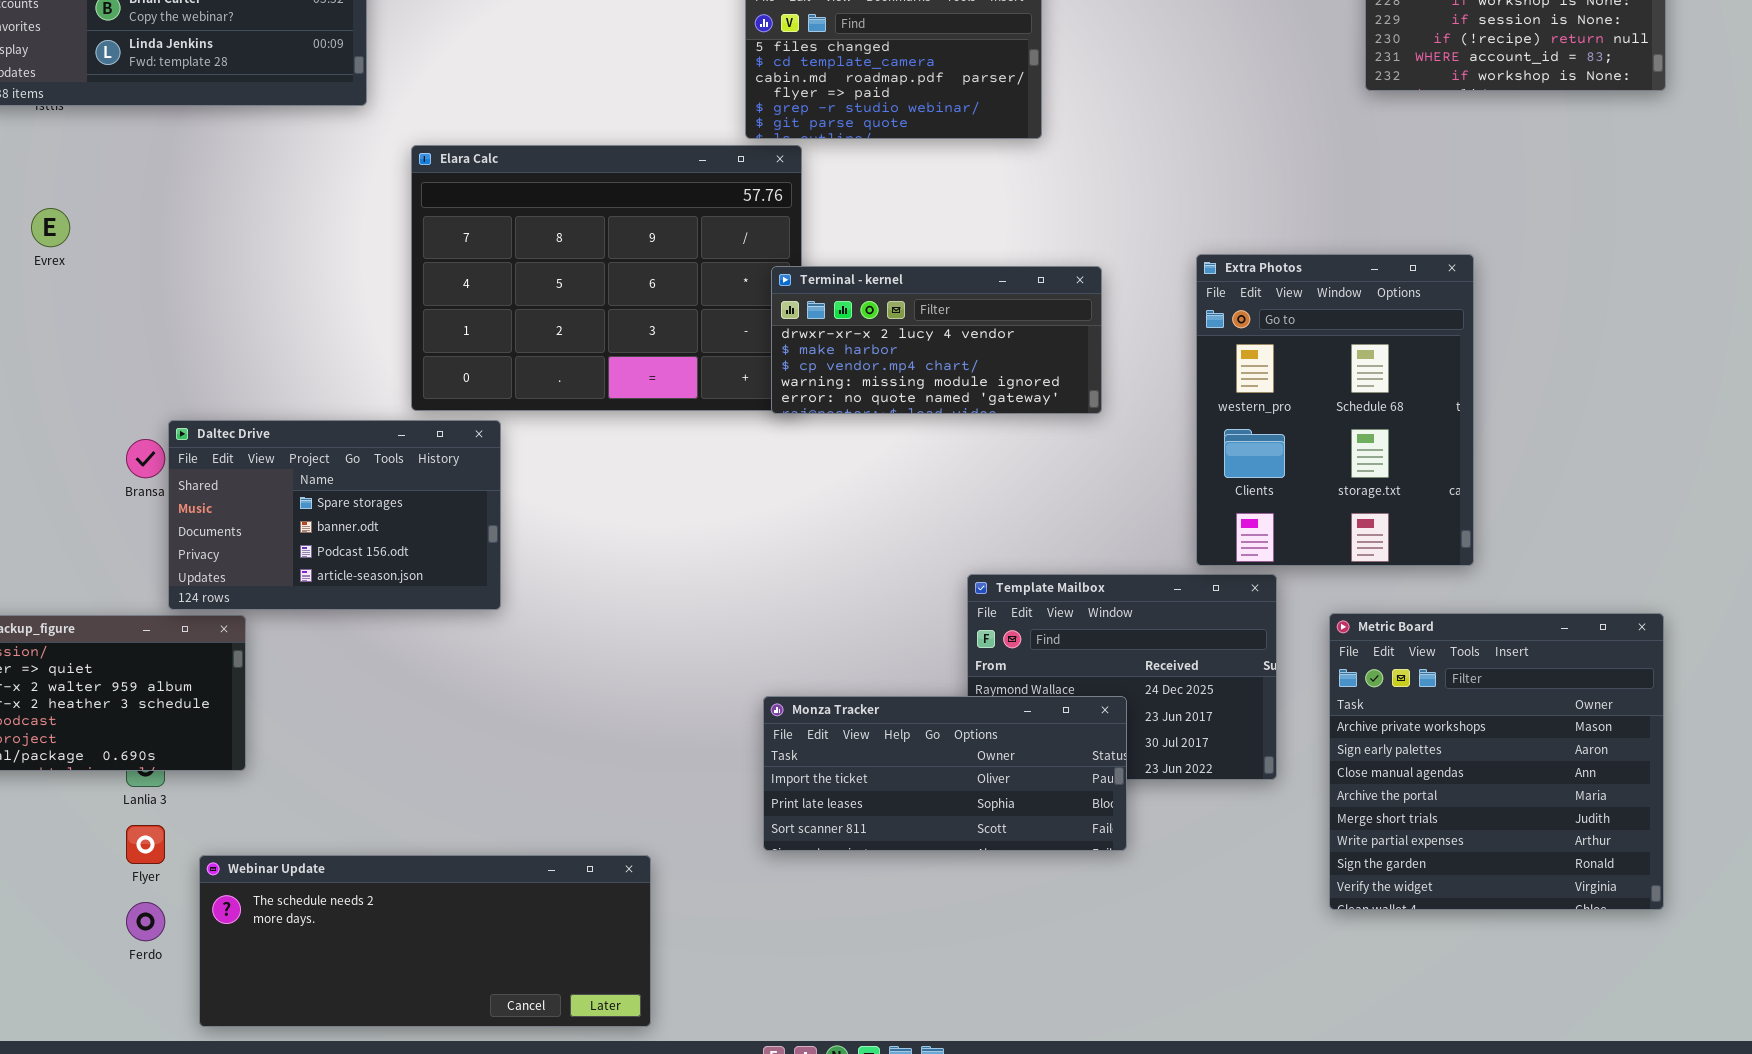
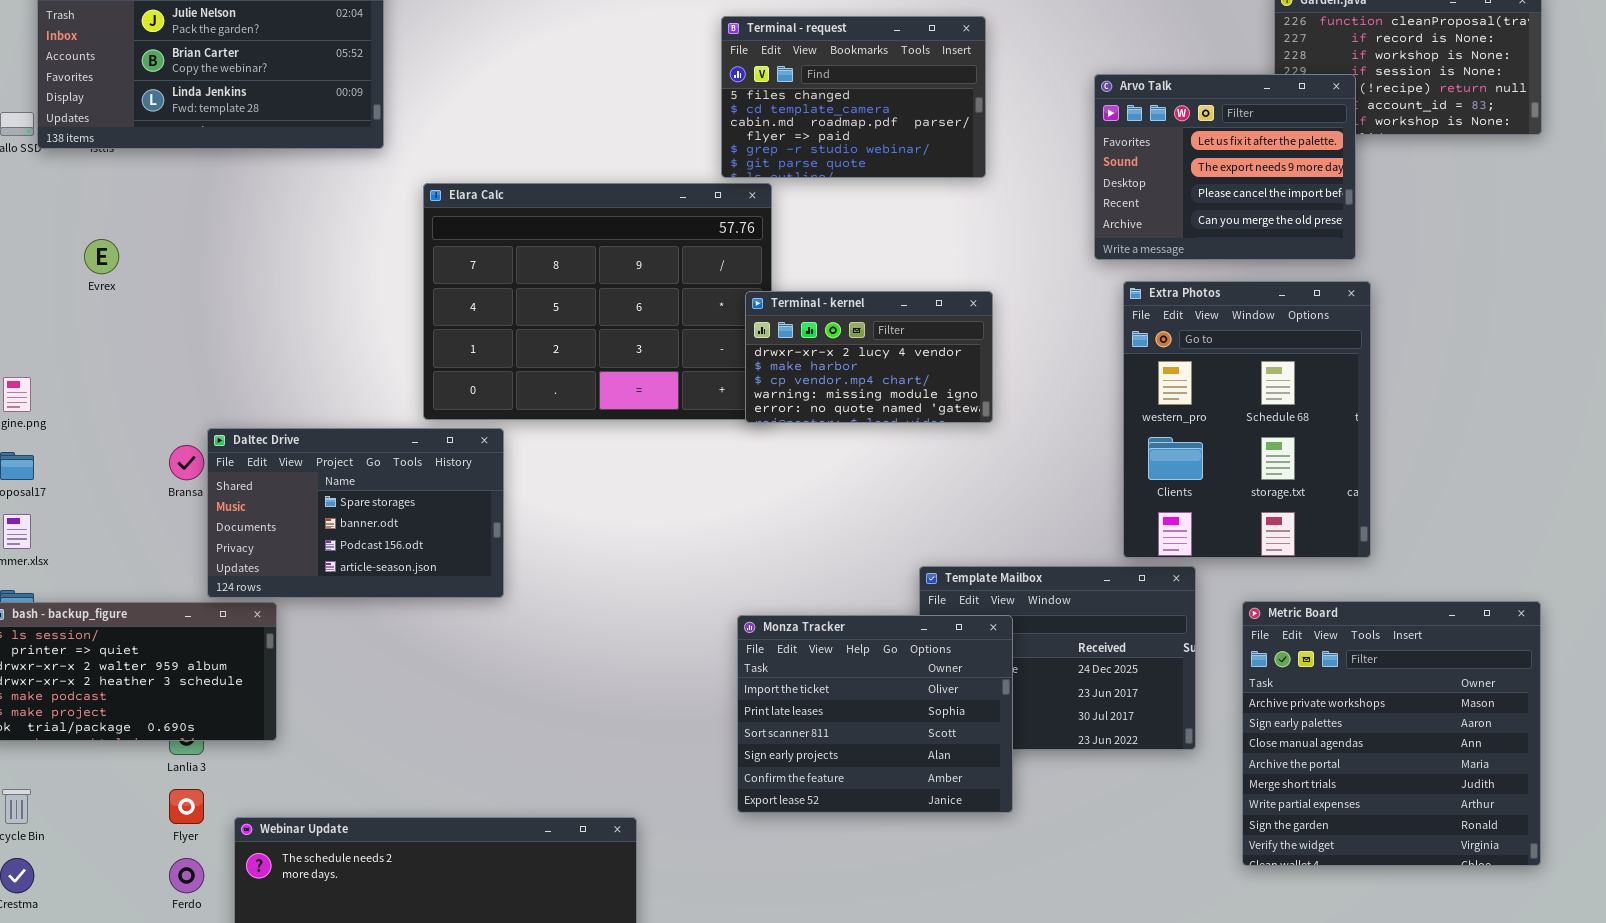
Arvo Talk: none -> [1094,74,1356,260], opened
Terminal - kernel: [771,266,1102,414] -> [745,291,993,423], resized
Monza Tracker: [763,696,1127,851] -> [737,615,1013,813], resized

